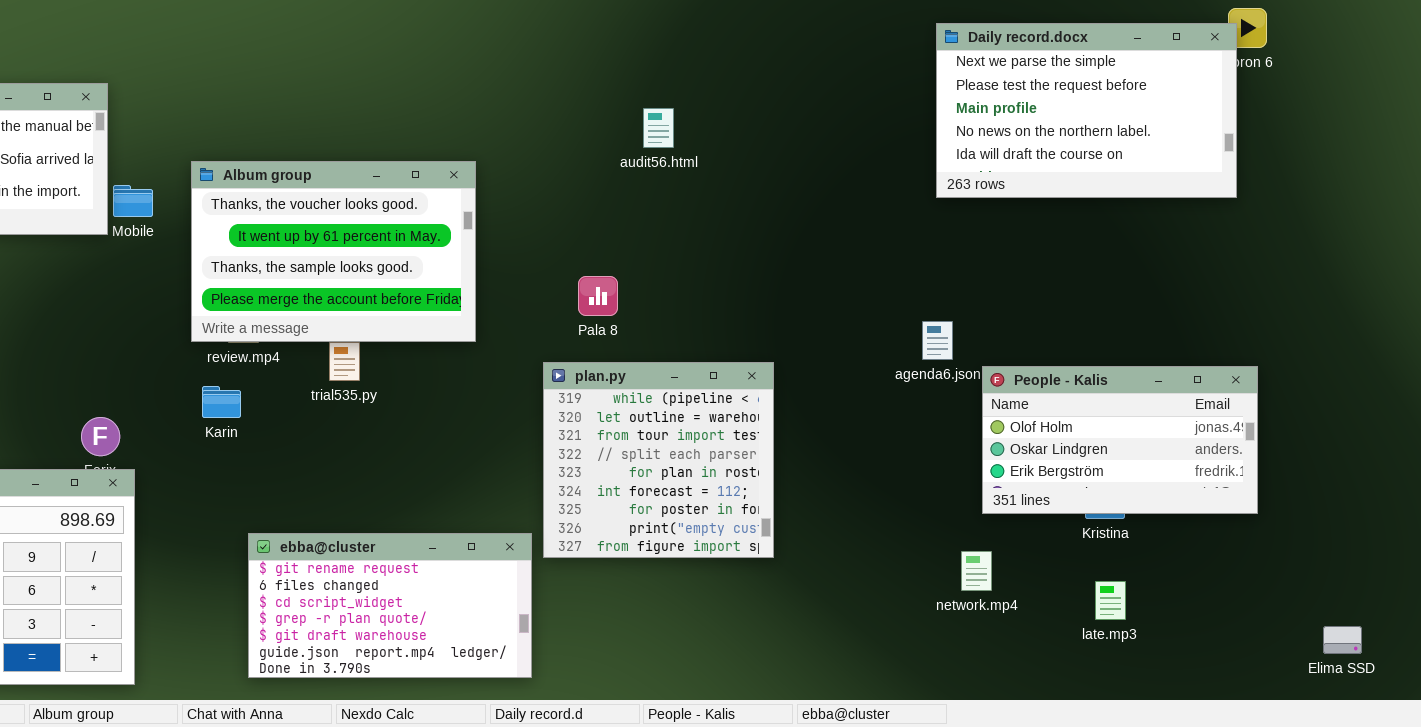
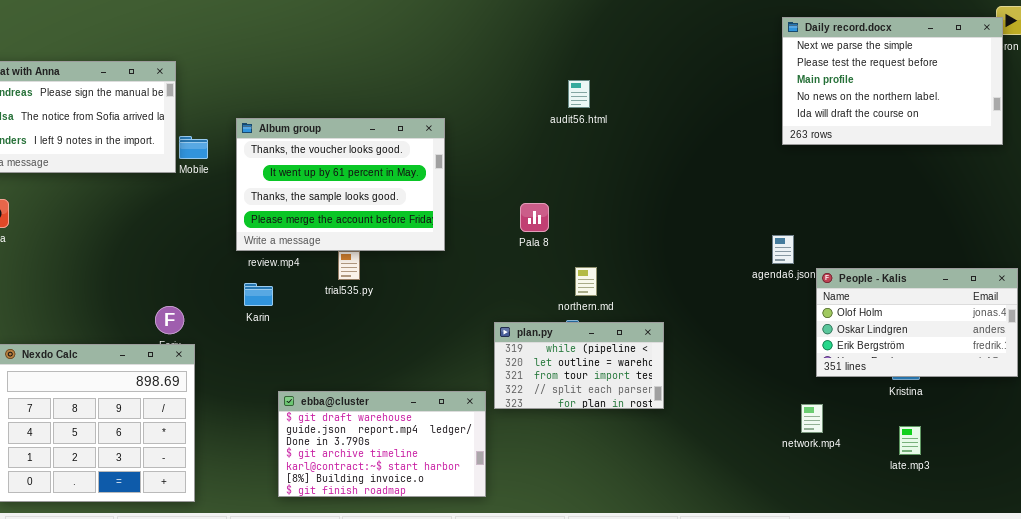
plan.py: [543,362,774,558] -> [494,322,664,409], resized
ebba@cluster: [248,533,532,678] -> [278,391,486,497], scrolled down 4 rows

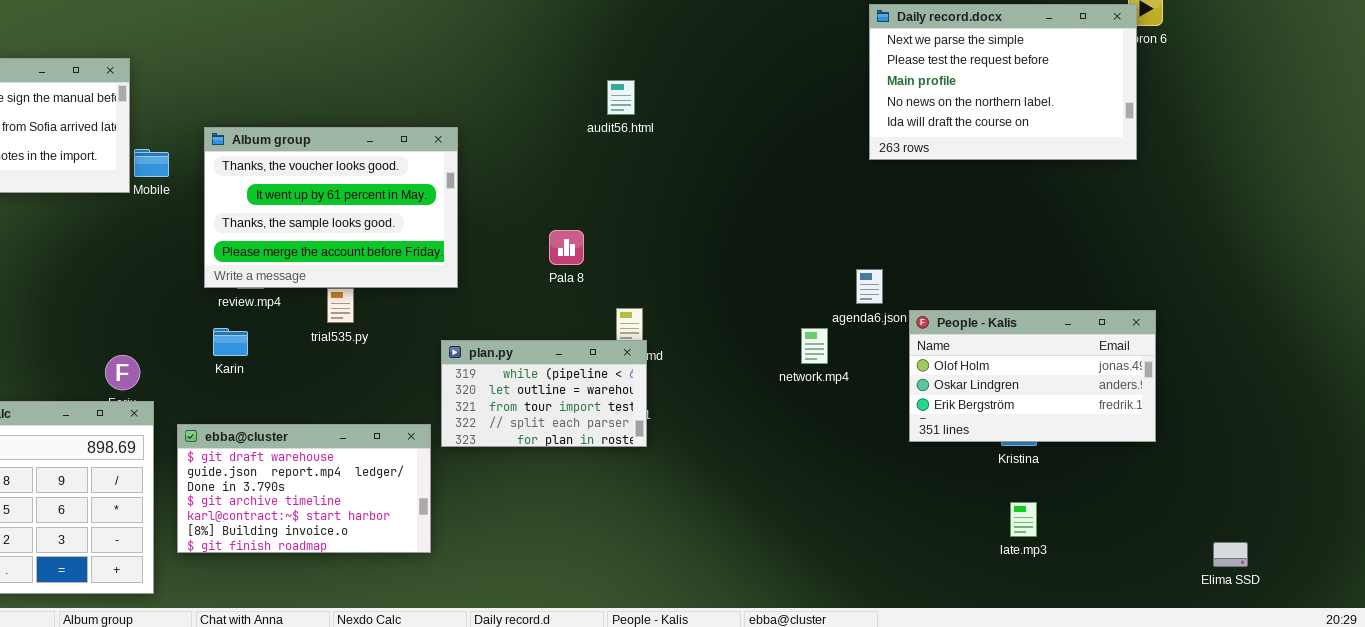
plan.py: [494,322,664,409] -> [441,340,647,447], moved
ebba@cluster: [278,391,486,497] -> [177,424,431,553], moved
network.mp4: [801,404,823,433] -> [801,328,828,364], moved

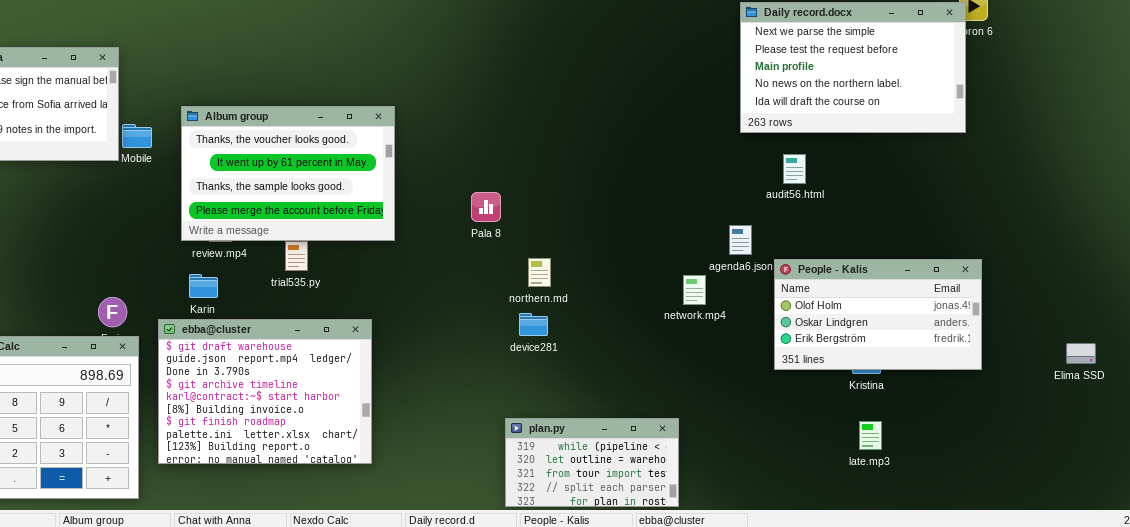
audit56.html: [607,80,635,115] -> [783,154,806,184], moved
plan.py: [441,340,647,447] -> [505,418,679,507], moved
ebba@cluster: [177,424,431,553] -> [158,319,372,464], resized
Elima SSD: [1213,542,1248,567] -> [1066,343,1096,364], moved

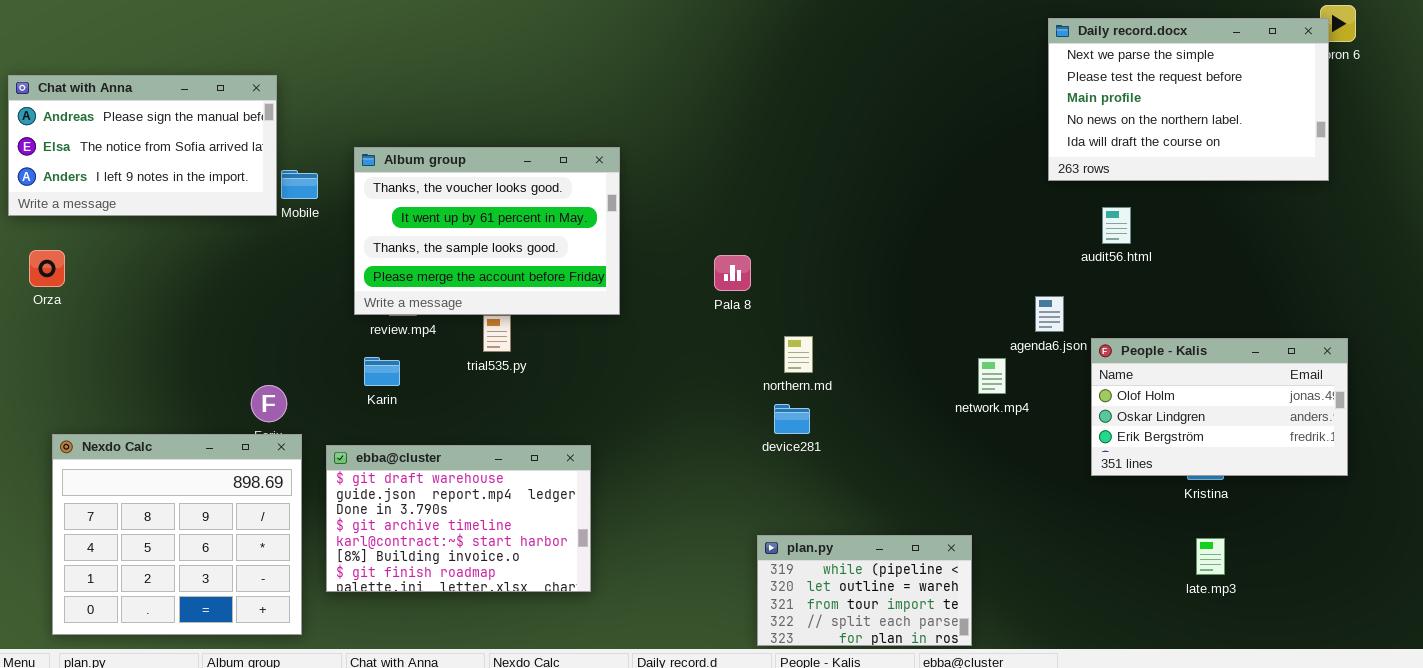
ebba@cluster: [158,319,372,464] -> [326,445,591,592], resized

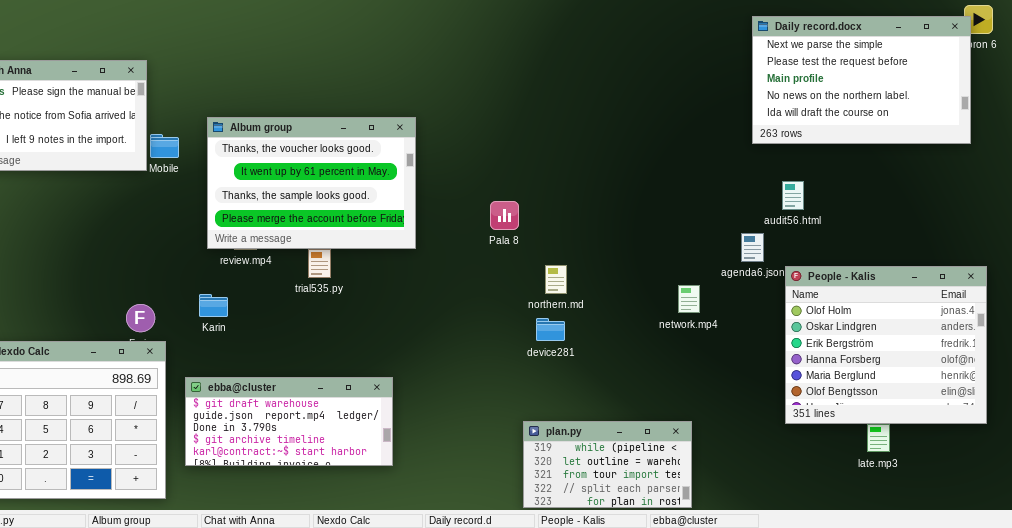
audit56.html: [1102,207,1131,244] -> [782,181,804,210], moved
People - Kalis: [1091,338,1348,476] -> [785,266,987,424], resized
Karin: [364,357,400,386] -> [199,294,228,317], moved
network.mp4: [978,358,1006,394] -> [678,285,700,313], moved
ebba@cluster: [326,445,591,592] -> [185,377,393,466], resized

